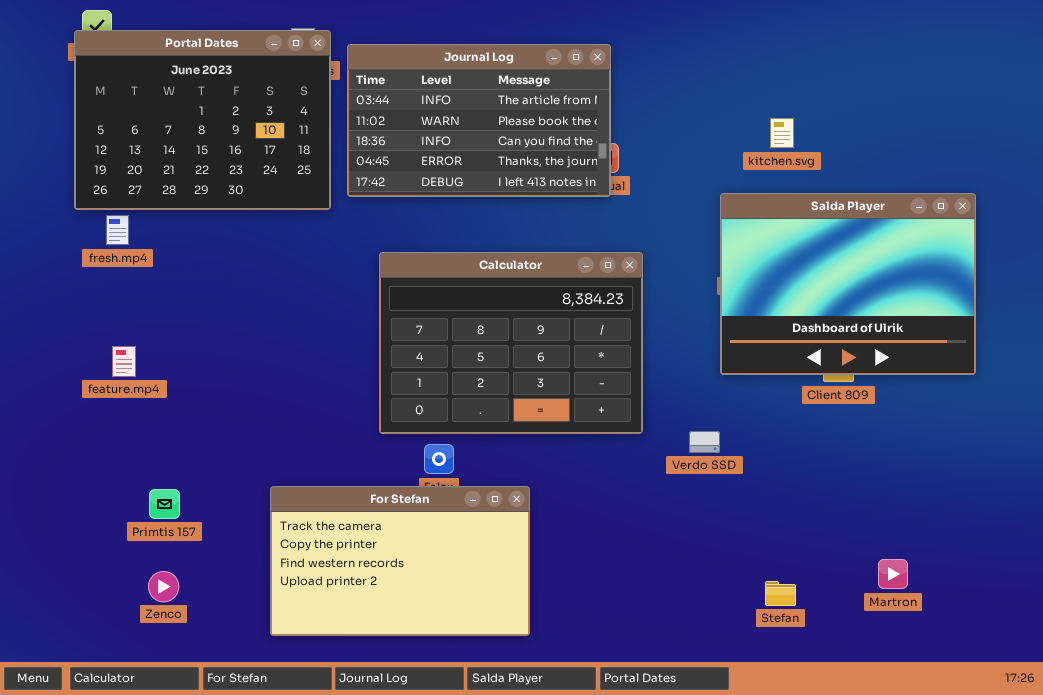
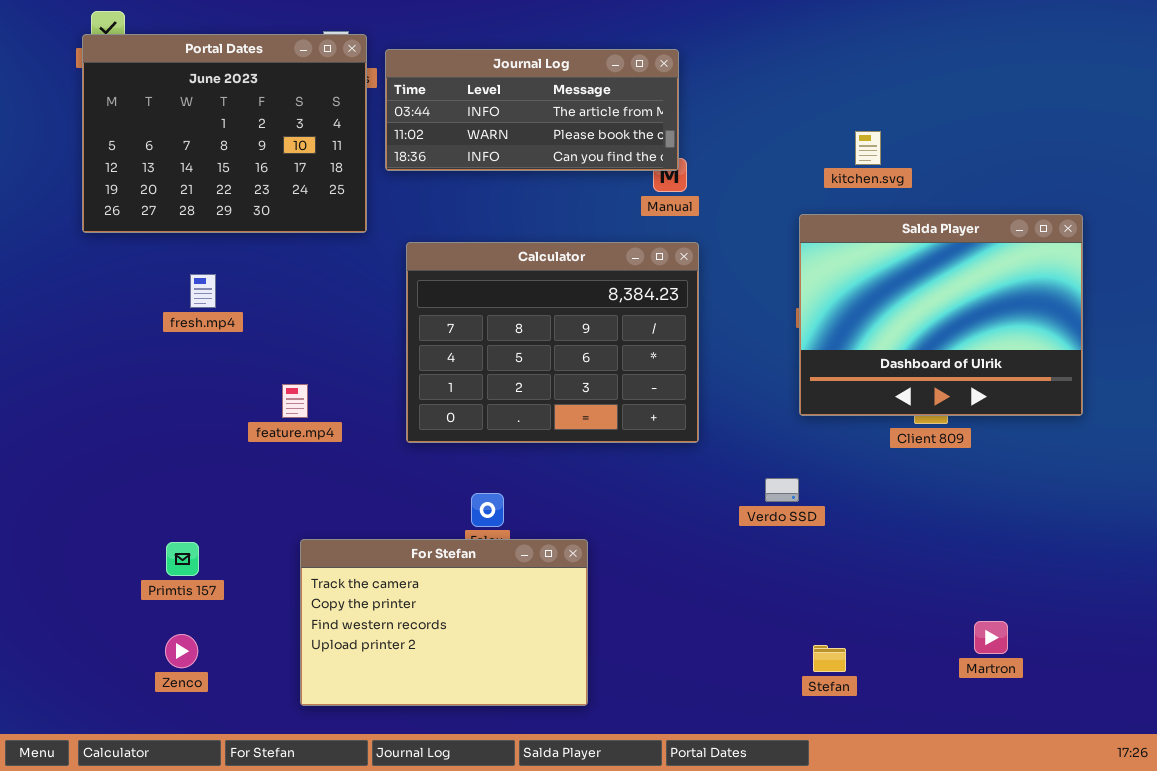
Journal Log: [347,44,611,197] -> [385,49,679,171], resized
fresh.mp4: [106,215,129,245] -> [190,274,216,308], moved
Calculator: [379,252,643,434] -> [406,242,699,443], moved
feature.mp4: [112,346,136,377] -> [282,384,308,418], moved
Stefan: [765,581,796,606] -> [813,645,846,672], moved

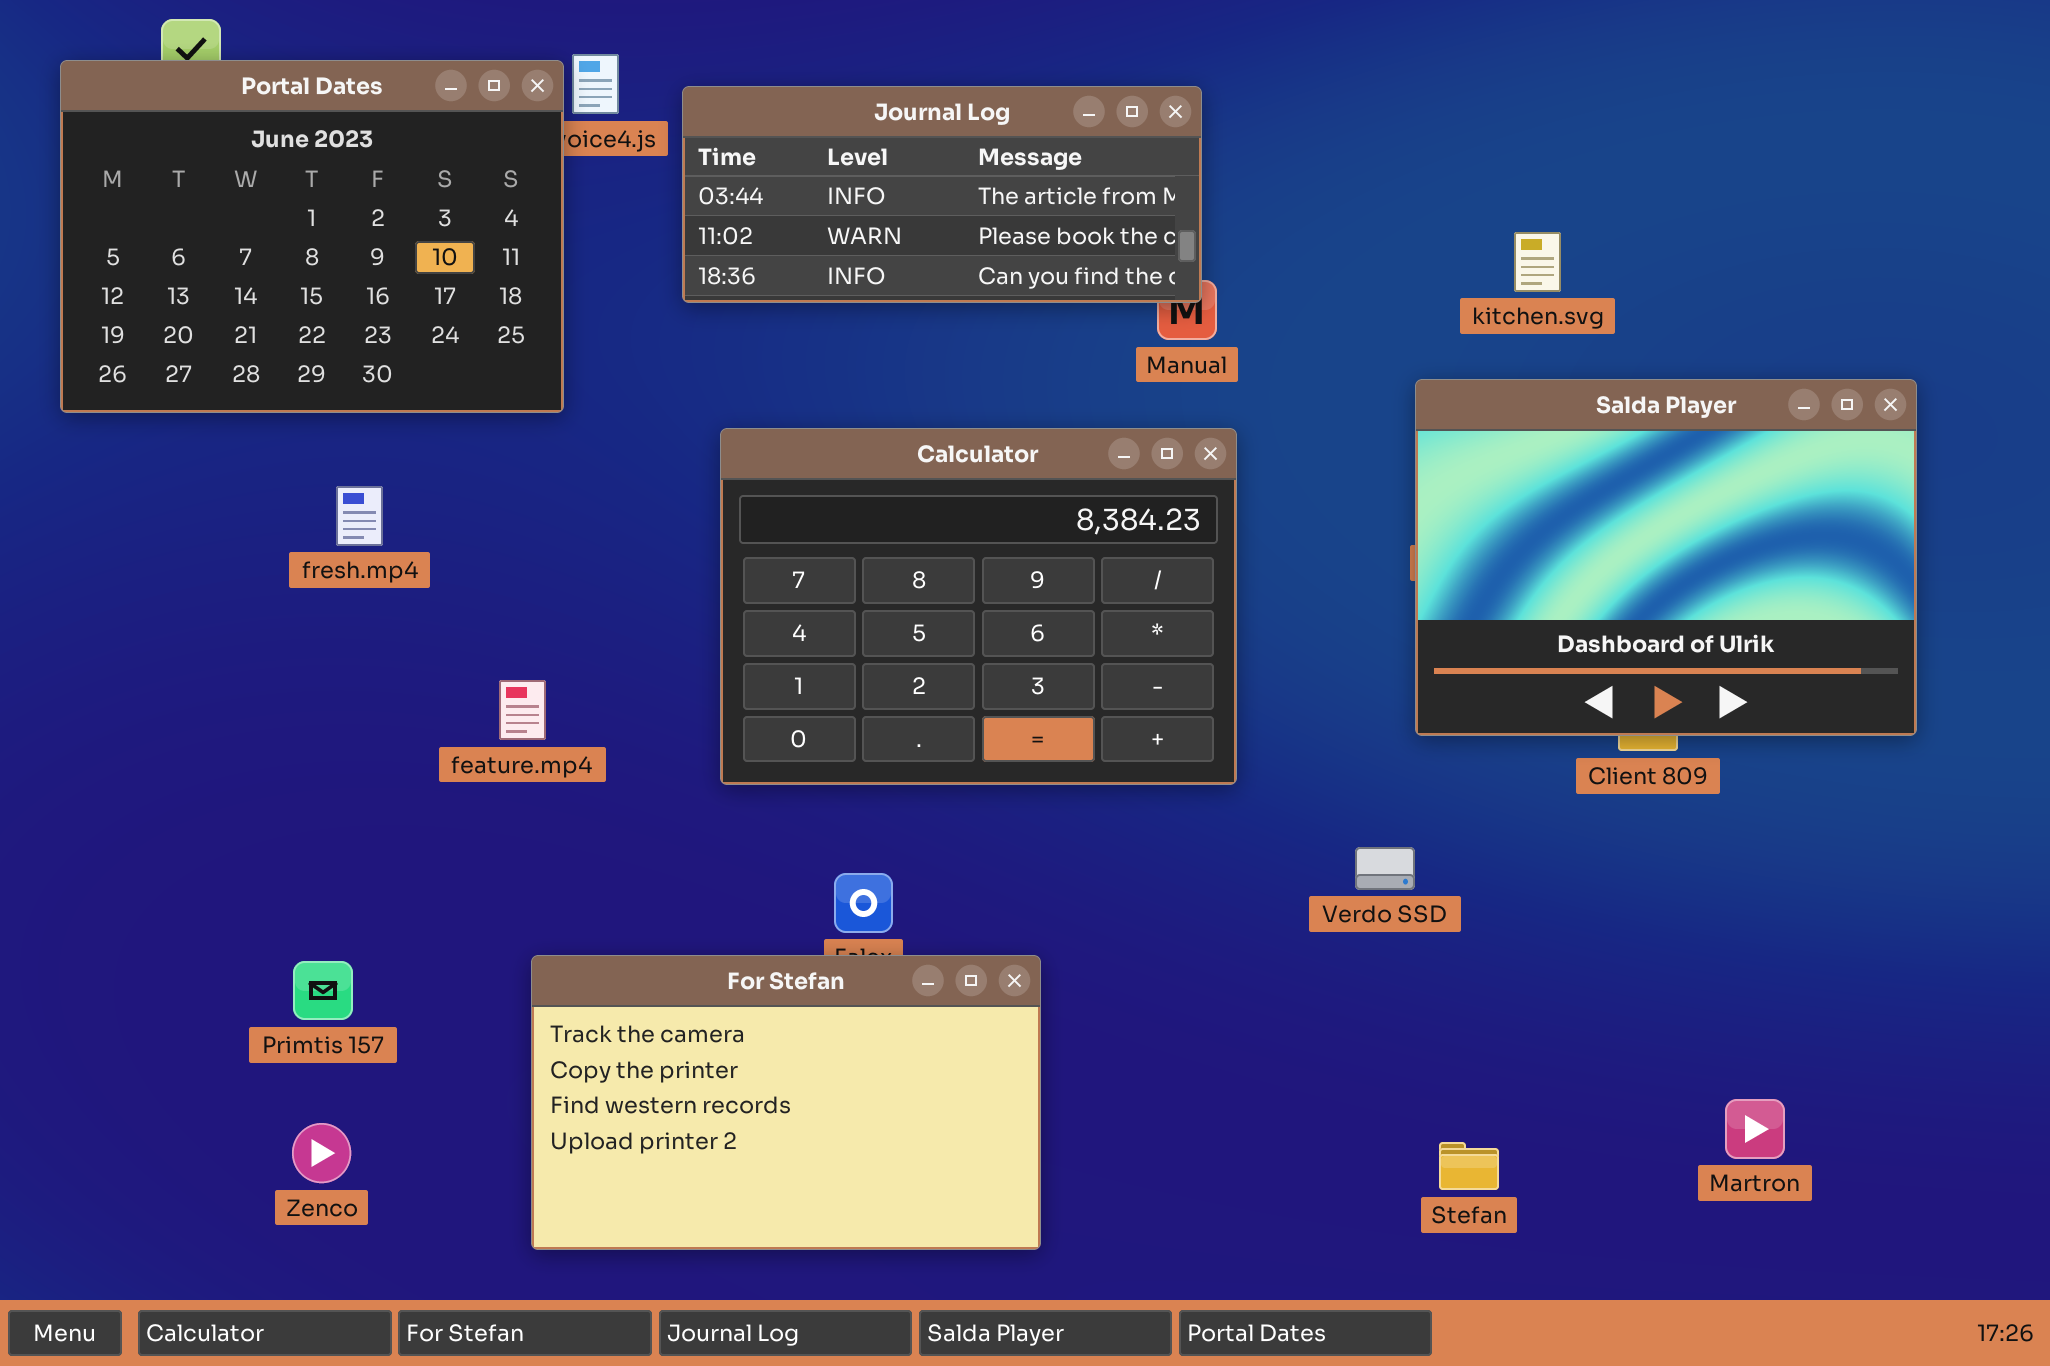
Portal Dates: [82,34,367,233] -> [60,60,564,413], moved

